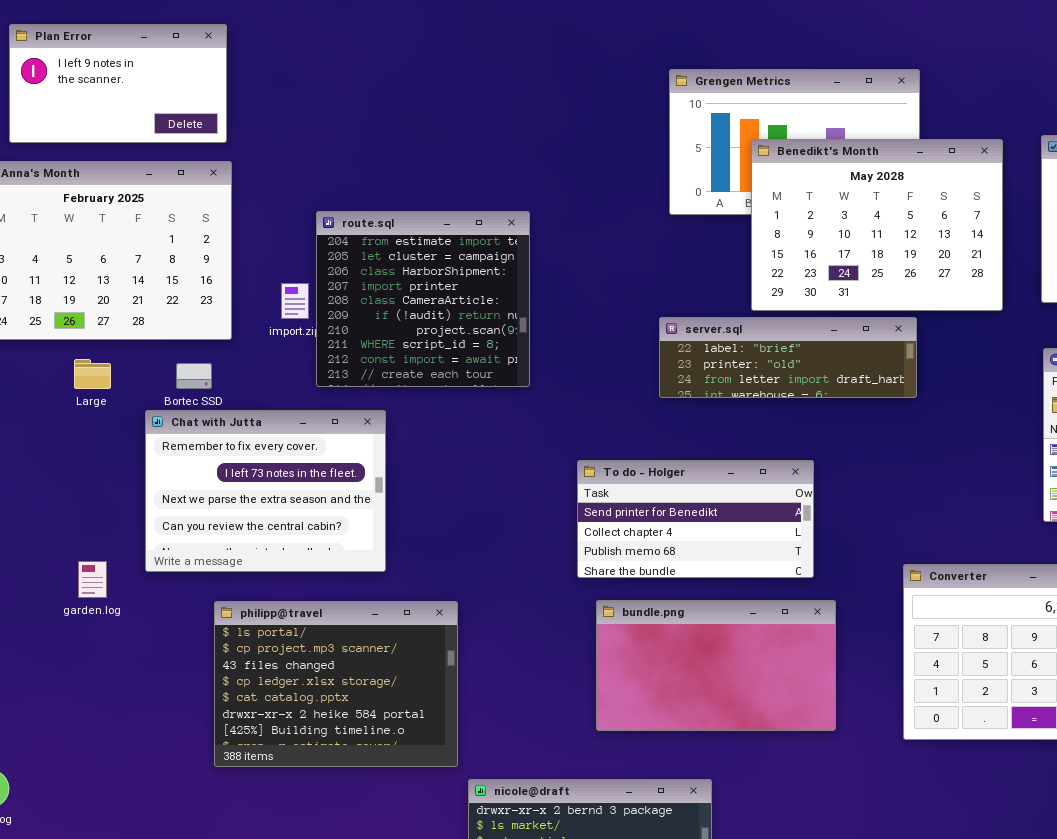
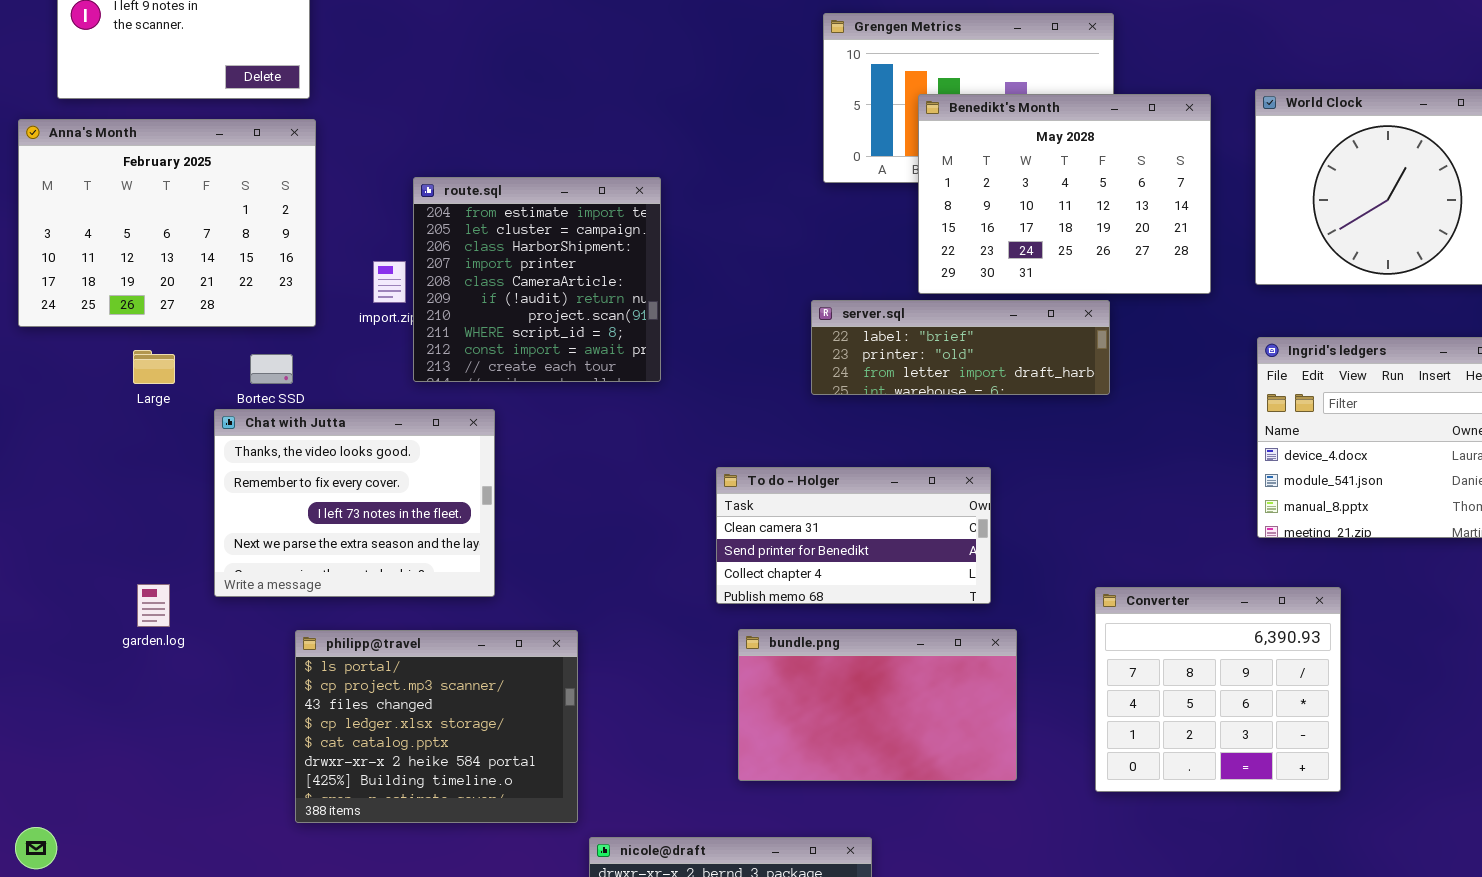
Chat with Jutta: [145,410,386,572] -> [214,409,495,597], scrolled up 1 row
To do - Holger: [577,460,814,578] -> [716,467,991,604], scrolled up 1 row

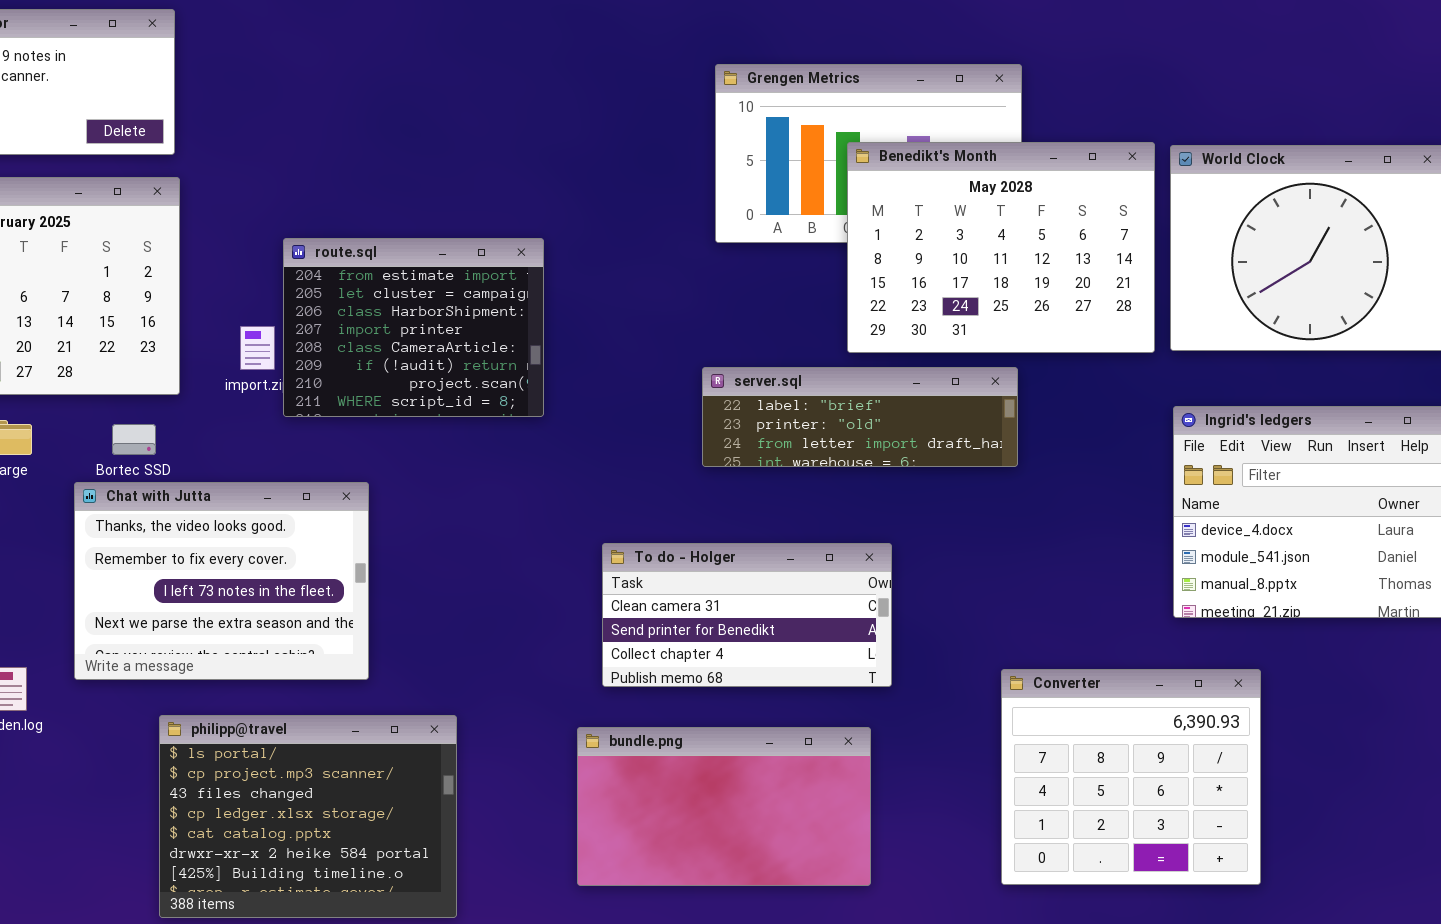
Benedikt's Month: [918,94,1211,294] -> [847,142,1155,353], moved
route.sql: [413,177,661,382] -> [283,238,544,417], resized
bundle.png: [738,629,1017,781] -> [577,727,871,886], moved

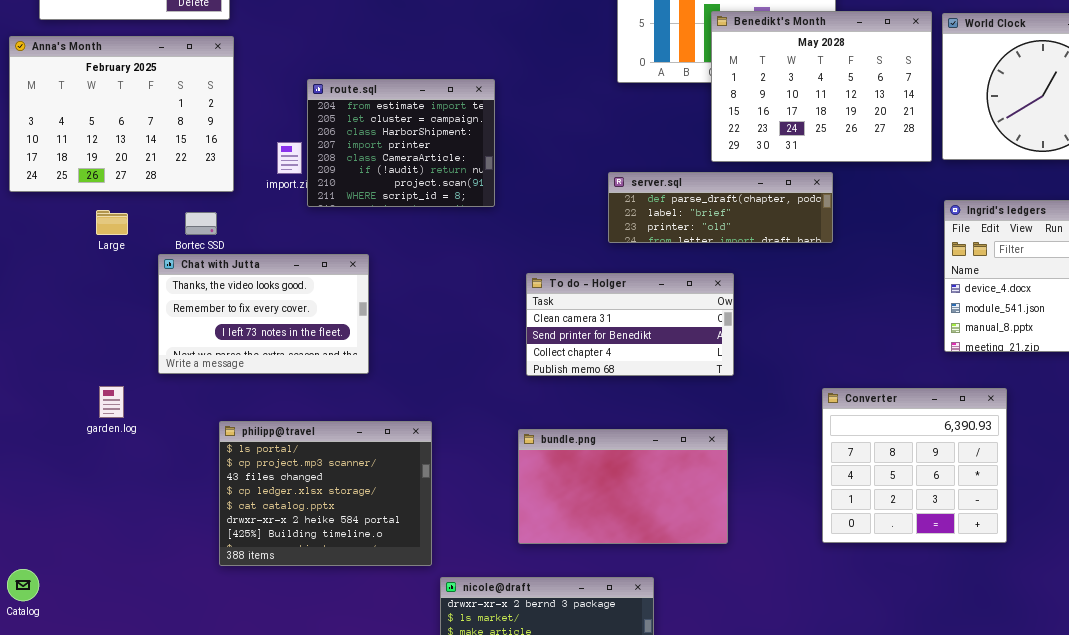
server.sql: [702,367,1018,467] -> [608,172,833,243], scrolled up 1 row
Chat with Jutta: [74,482,369,680] -> [158,254,369,374], resized
To do - Holger: [602,543,892,687] -> [526,273,734,376], moved

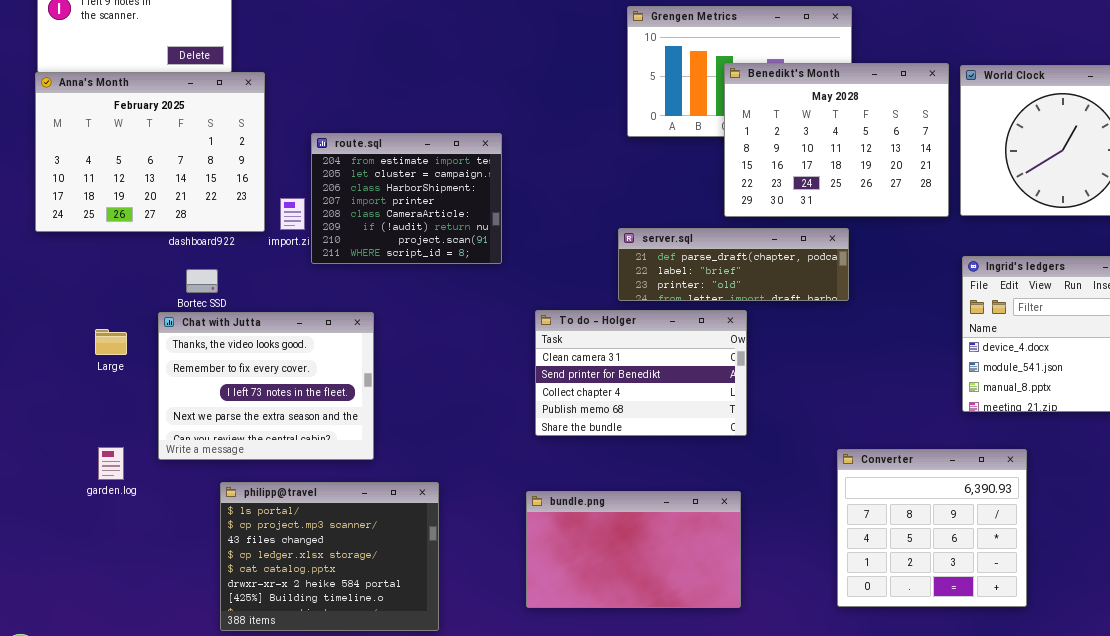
Anna's Month: [9,36,234,192] -> [35,72,265,232], moved
Large: [96,210,128,235] -> [95,329,127,355], moved
Chat with Jutta: [158,254,369,374] -> [158,312,374,460], resized
To do - Holger: [526,273,734,376] -> [535,310,747,436], resized

